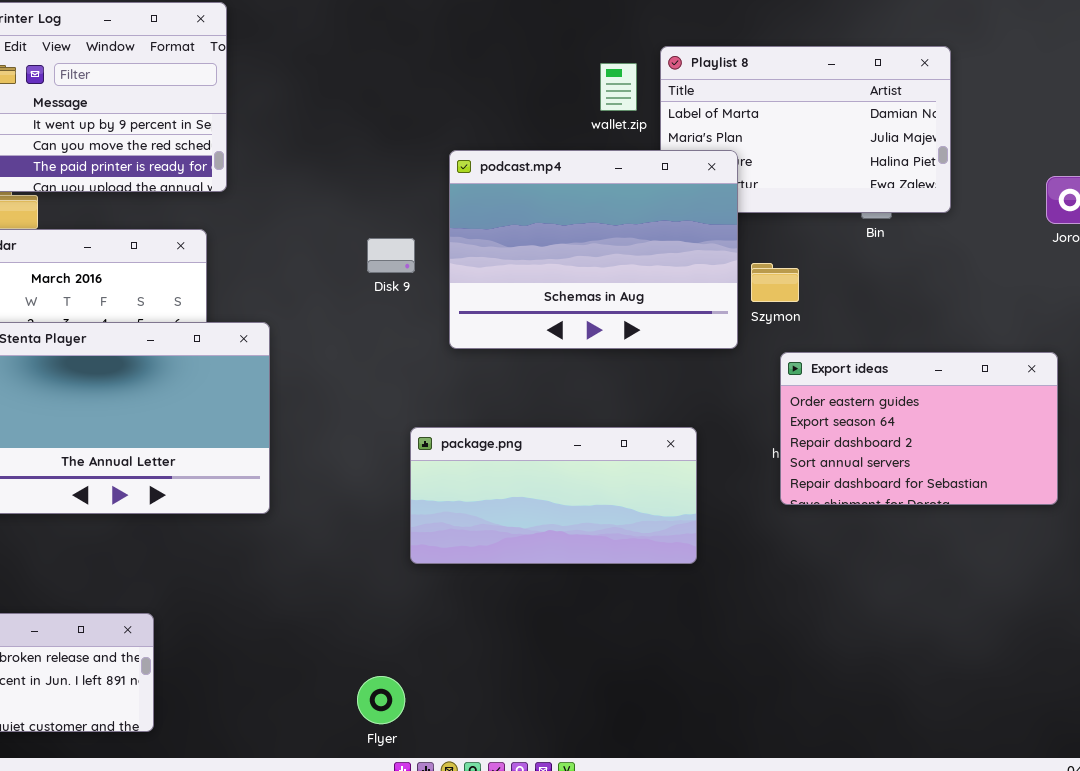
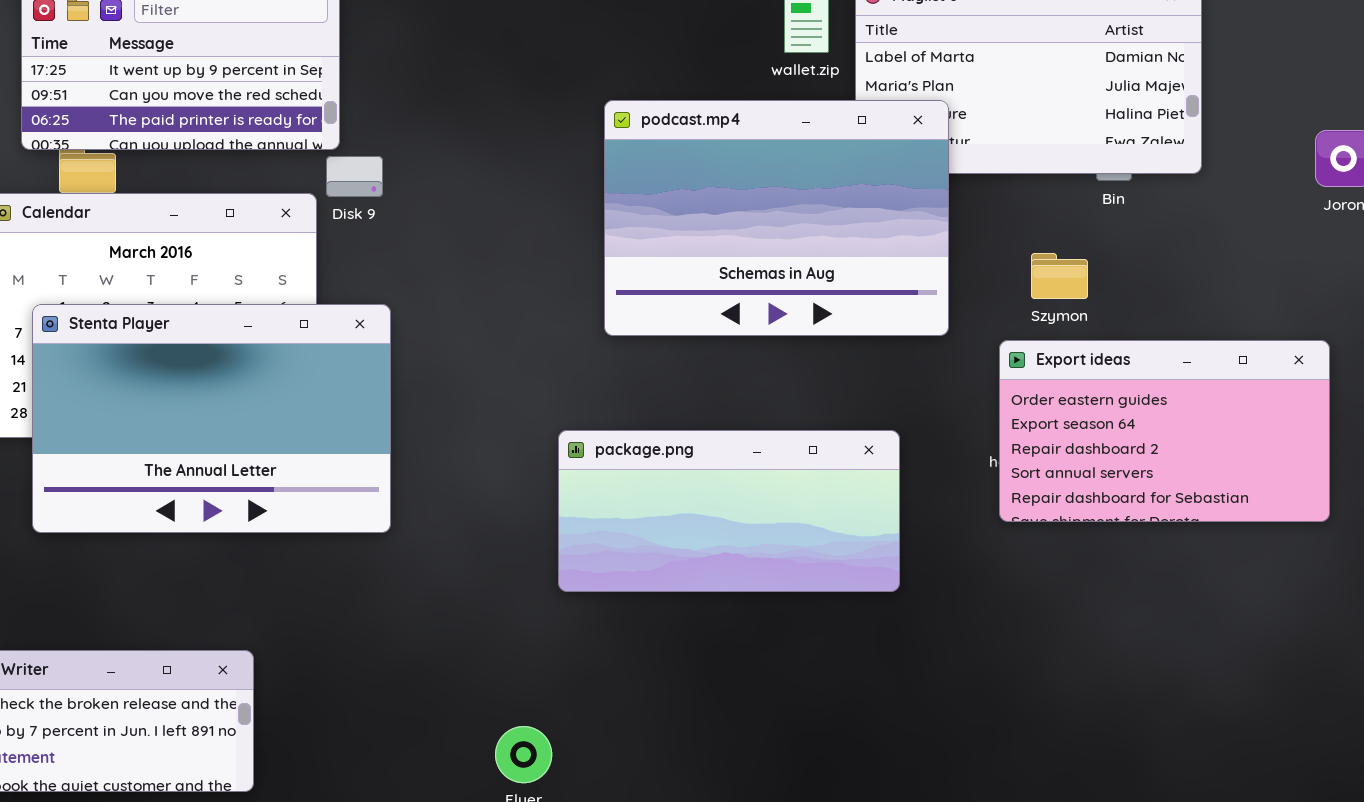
Disk 9: [367,238,415,273] -> [326,156,383,197], moved
Szymon: [751,263,799,302] -> [1031,253,1088,299], moved

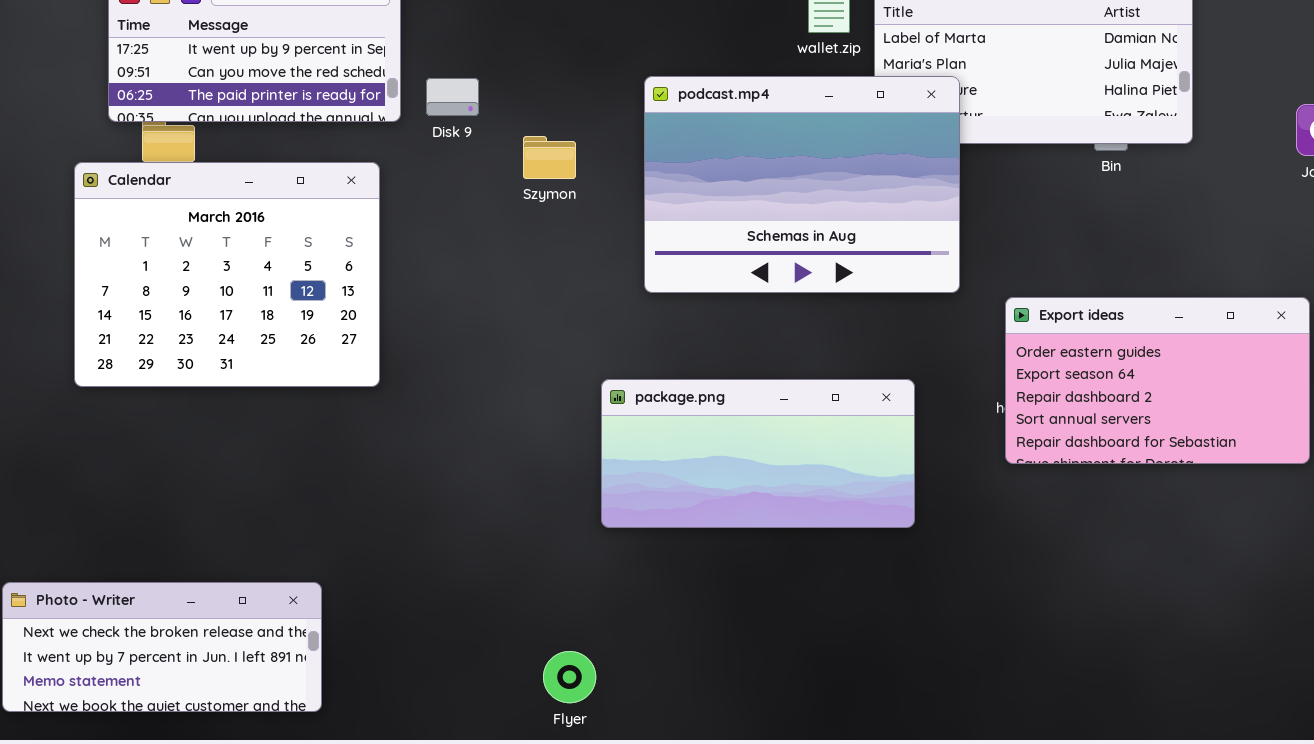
Disk 9: [326,156,383,197] -> [426,78,479,116], moved
Szymon: [1031,253,1088,299] -> [523,136,576,179], moved
Stenta Player: [32,304,391,533] -> none, closed

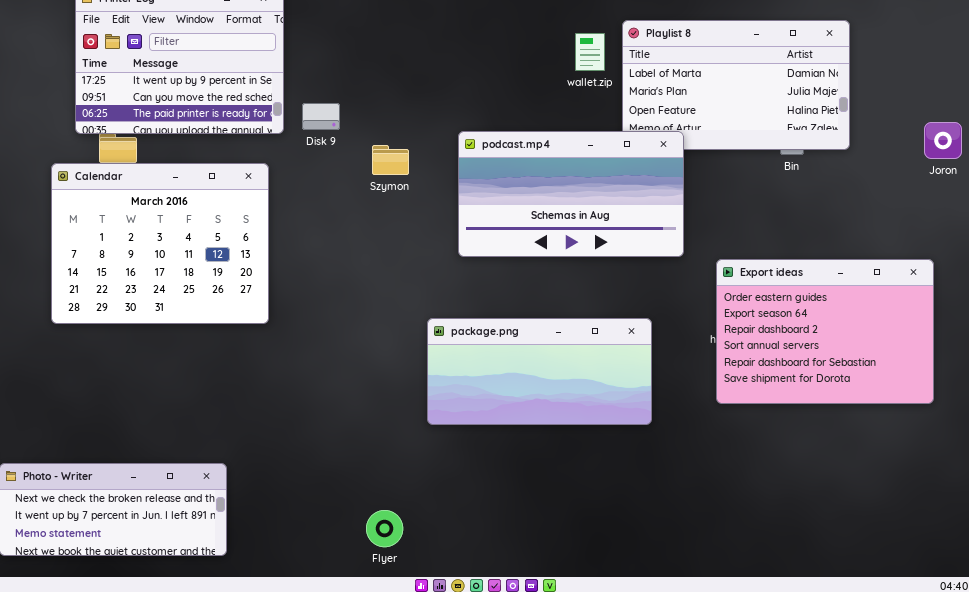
podcast.mp4: [644,76,960,293] -> [458,131,684,257], resized
Export ideas: [1005,297,1310,464] -> [716,259,934,404], resized
Flyer: [543,651,596,703] -> [366,510,403,547], moved

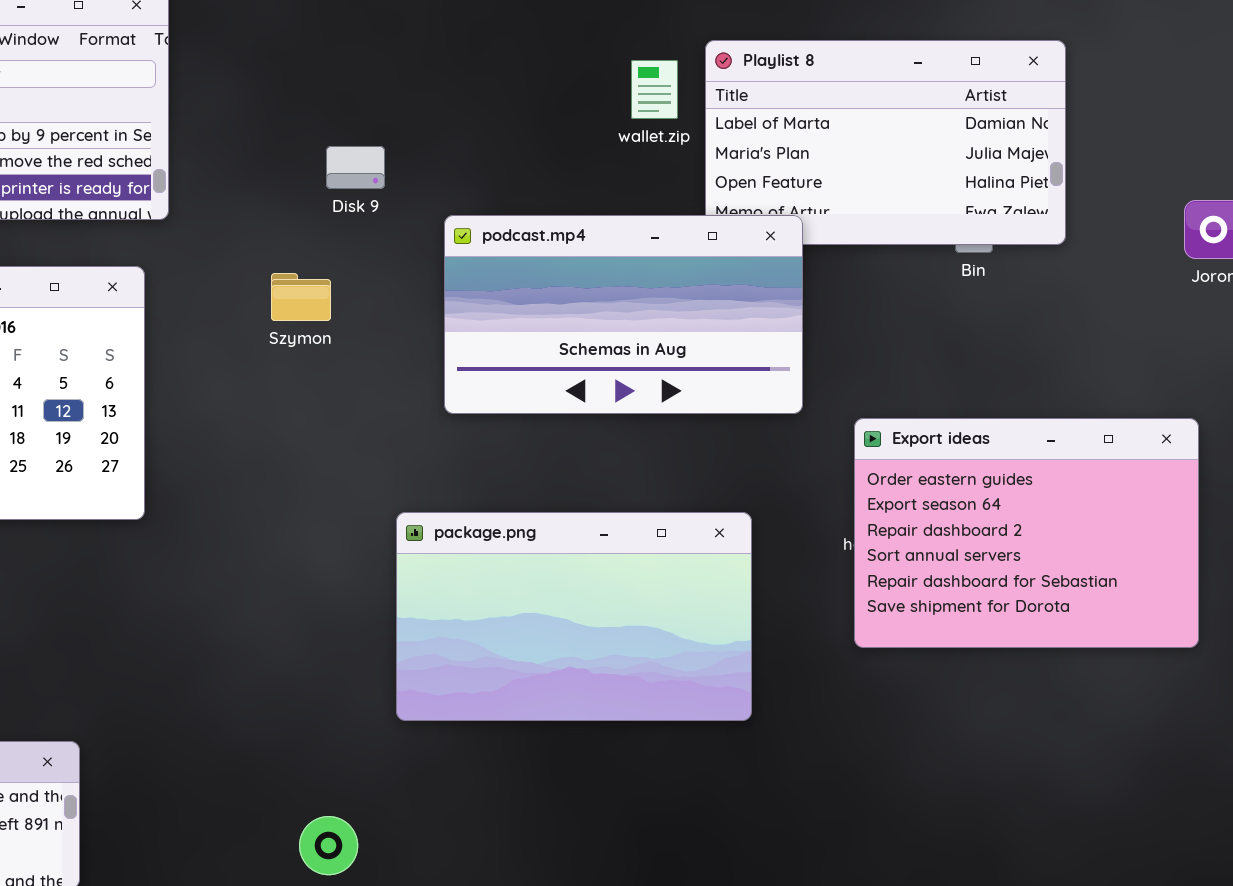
Disk 9: [302,103,340,130] -> [326,146,385,189], moved
Szymon: [372,145,409,175] -> [271,273,331,321], moved
package.png: [427,318,652,425] -> [396,512,752,721], resized

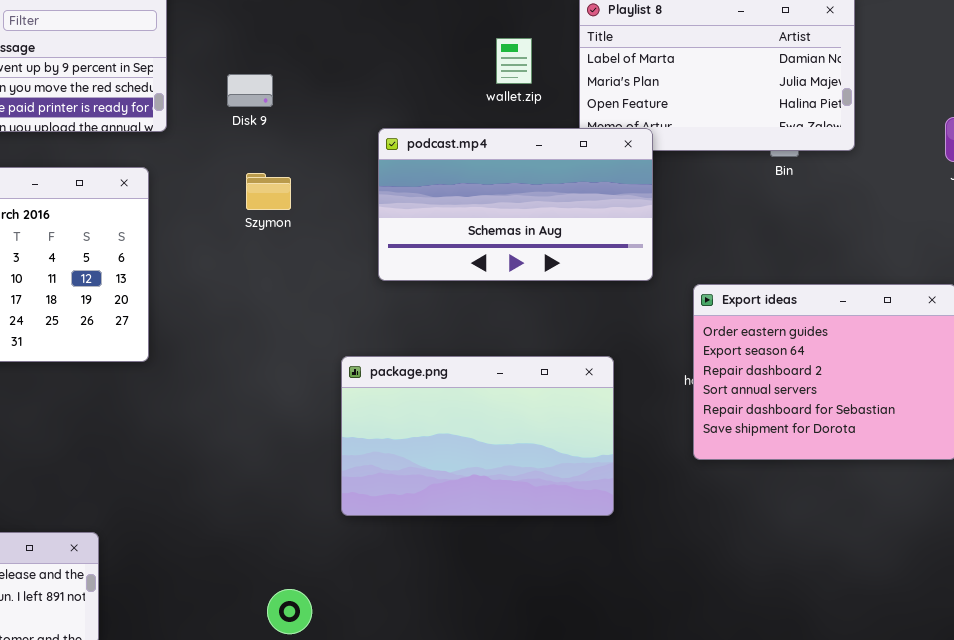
wallet.zip: [631,60,678,119] -> [496,38,532,84], moved
Disk 9: [326,146,385,189] -> [227,74,273,107], moved

